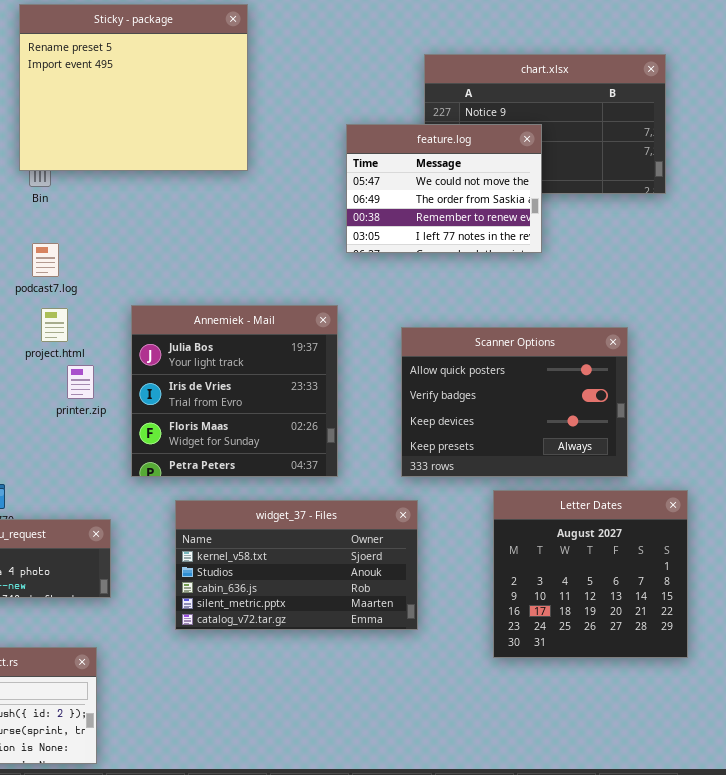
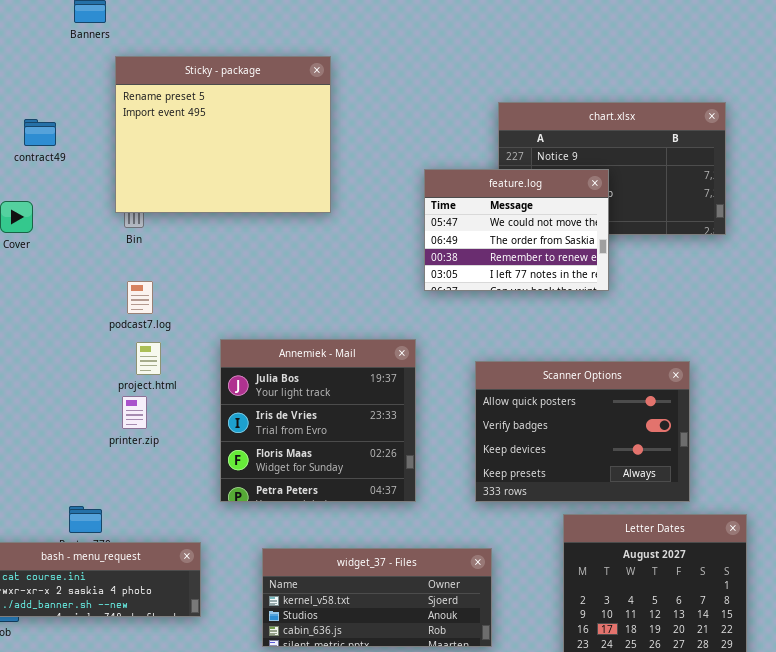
printer.zip: [67,365,94,399] -> [122,396,147,429], moved
widget_37 - Files: [175,500,418,630] -> [262,548,492,647], resized

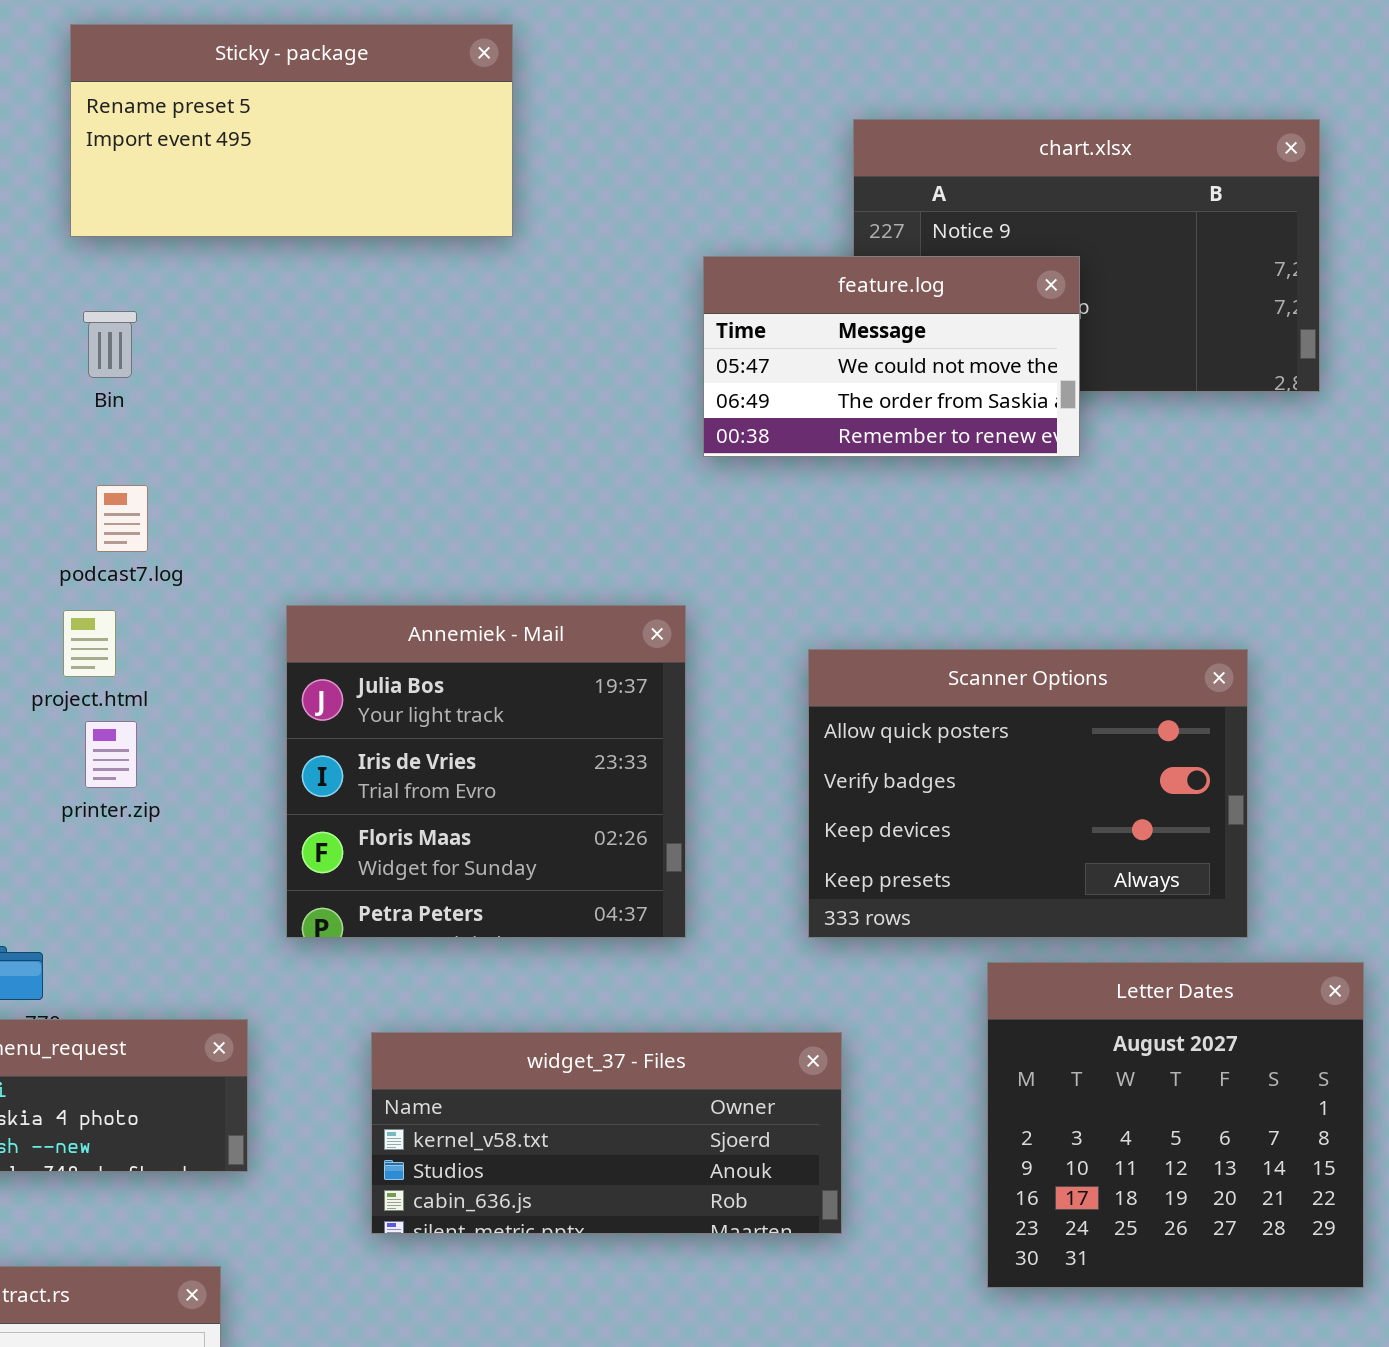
Sticky - package: [115,56,331,213] -> [70,24,513,237], resized
feature.log: [424,169,609,291] -> [703,256,1080,457], resized
project.html: [136,342,161,375] -> [63,610,116,677], moved

